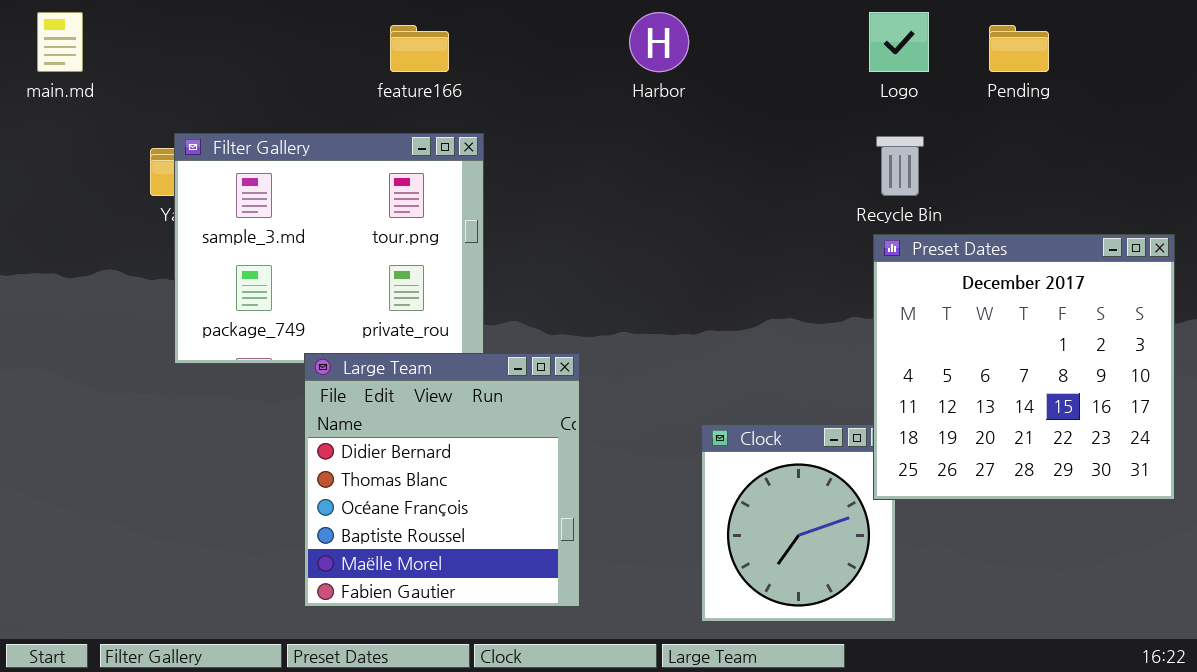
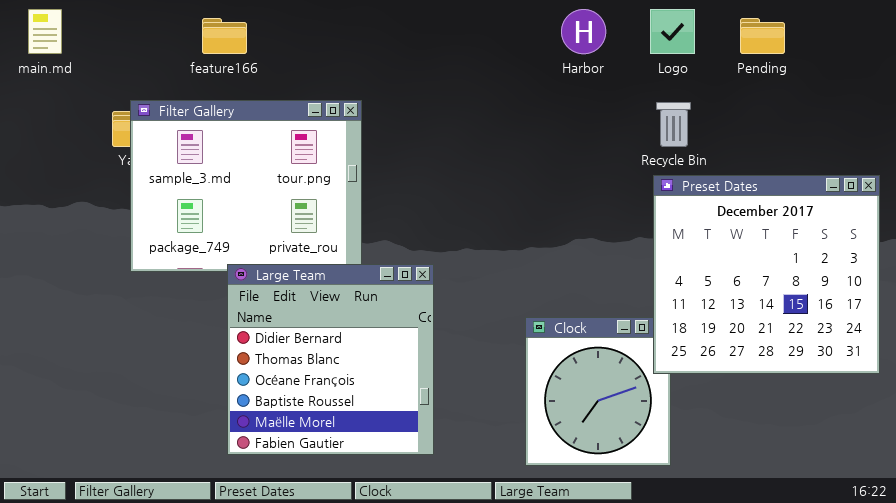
Harbor: [629,12,689,72] -> [561,9,606,54], moved
feature166: [390,25,449,72] -> [202,18,247,54], moved

